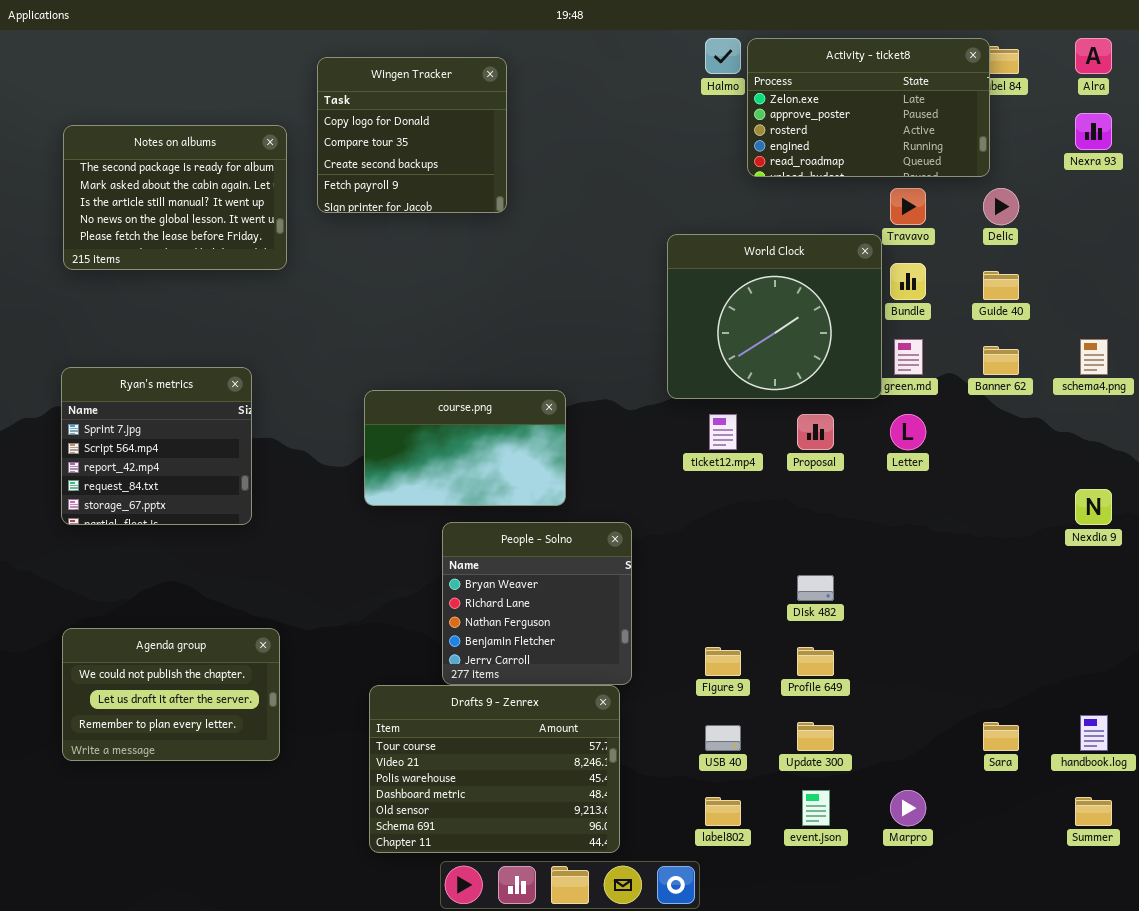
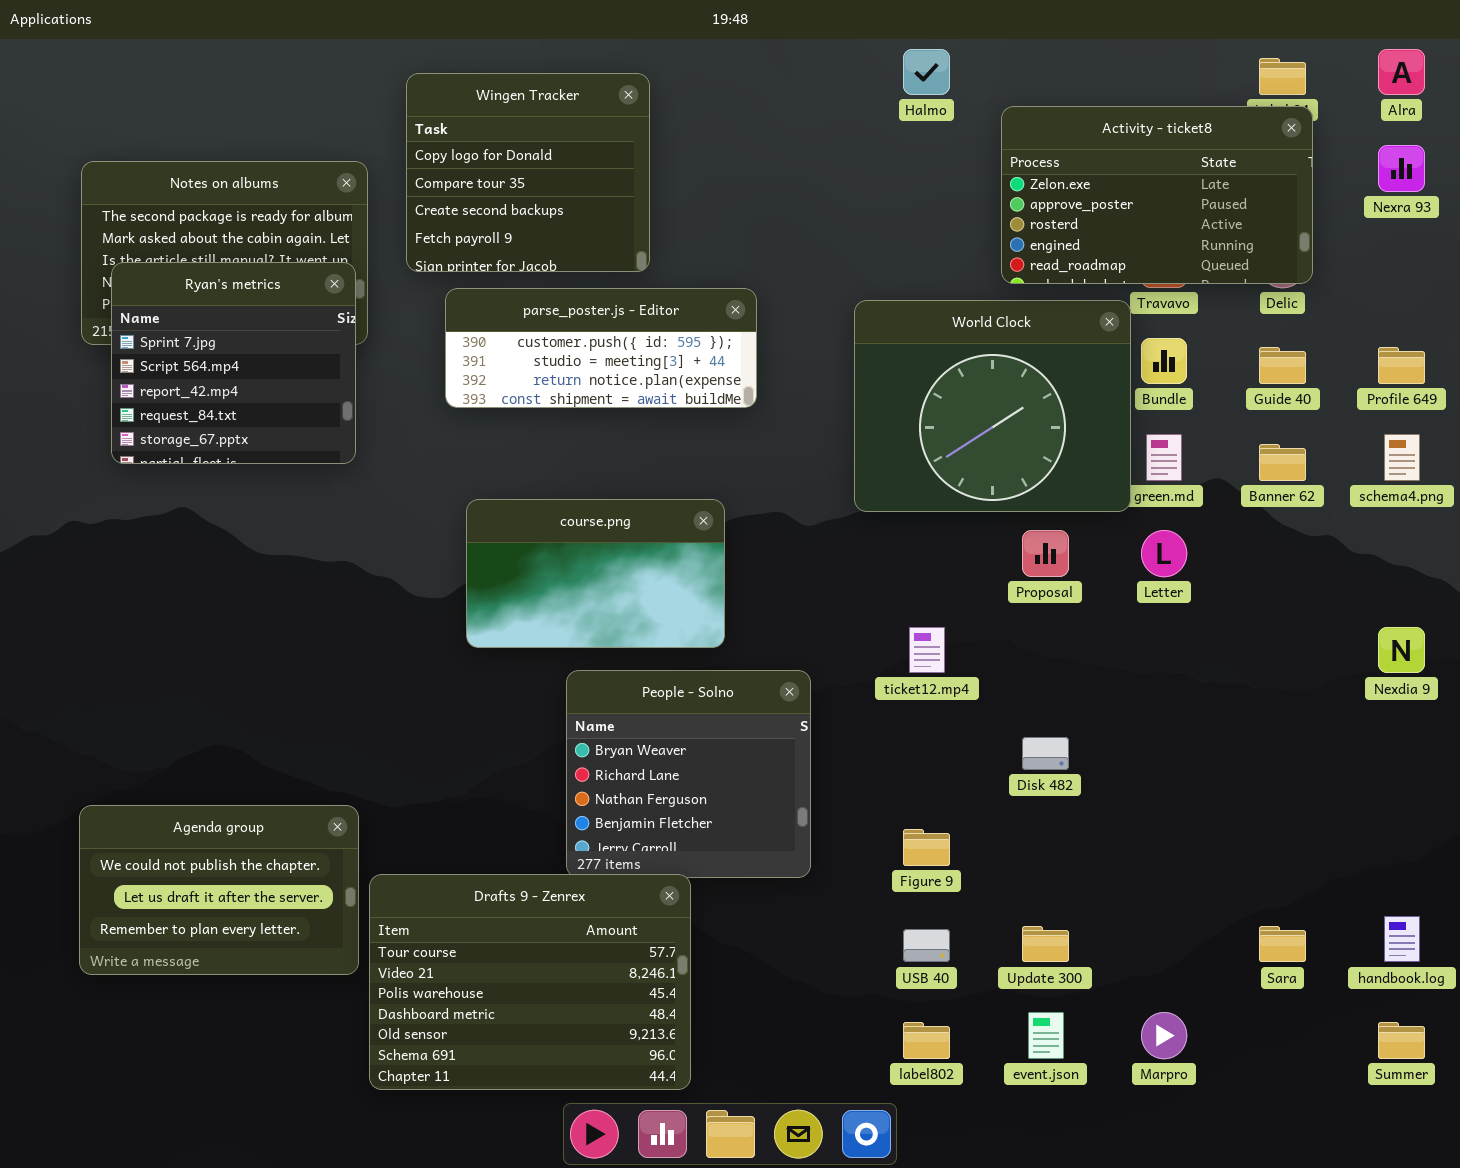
Activity - ticket8: [747,38,990,177] -> [1001,106,1313,284], moved
parse_poster.js - Editor: none -> [445,288,757,408], opened
Ryan's metrics: [61,367,252,525] -> [111,262,356,464], moved
ticket12.mp4: [709,414,737,450] -> [909,627,945,673], moved
Profile 649: [797,647,834,676] -> [1378,347,1425,384], moved
Drafts 9 - Zenrex: [369,685,620,853] -> [369,874,691,1090], moved

